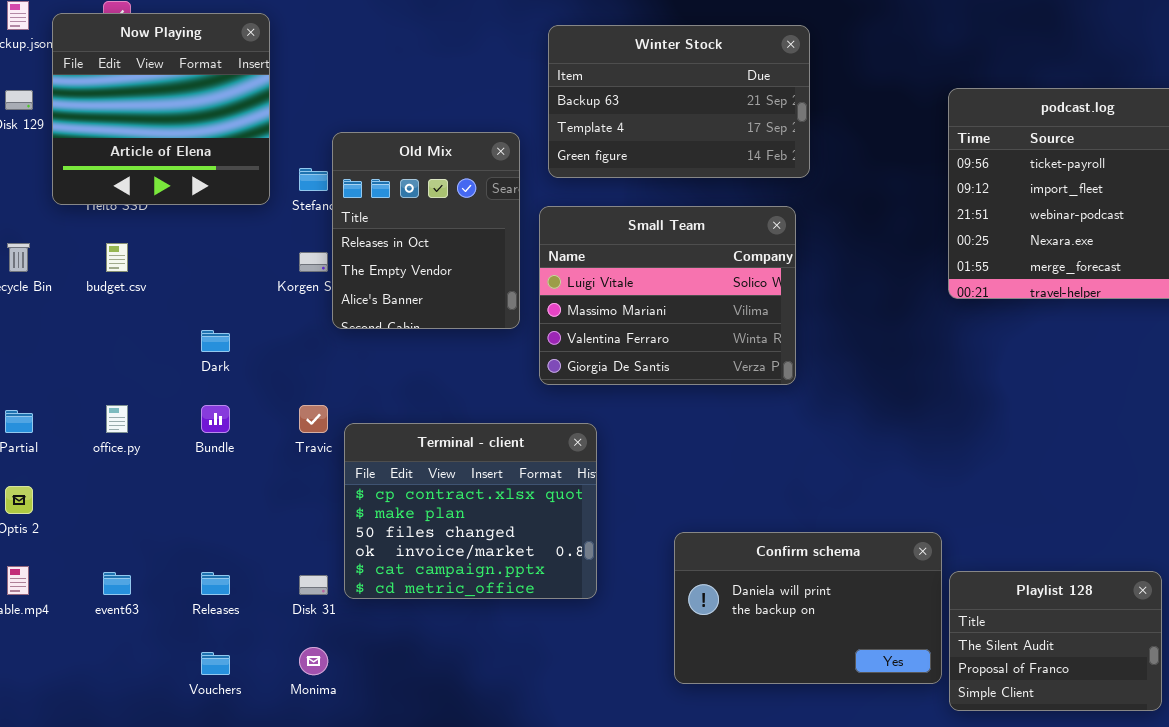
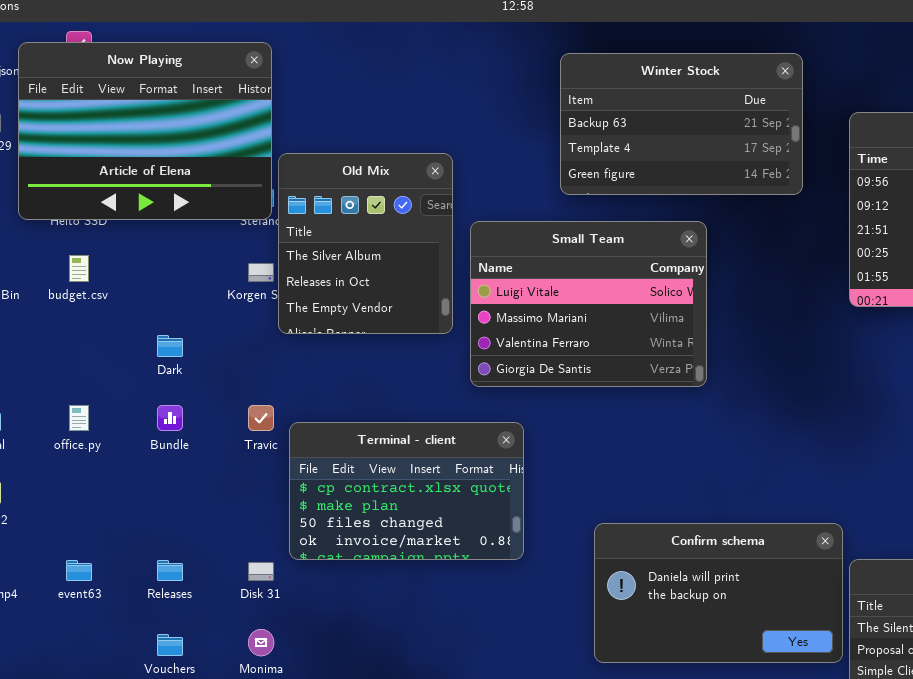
Now Playing: [52,13,270,205] -> [18,42,272,220], resized
Winter Stock: [548,25,810,178] -> [560,53,803,195], moved
Old Mix: [332,132,520,329] -> [278,153,453,334], scrolled up 1 row
Terminal - client: [344,423,597,599] -> [289,422,524,560], resized

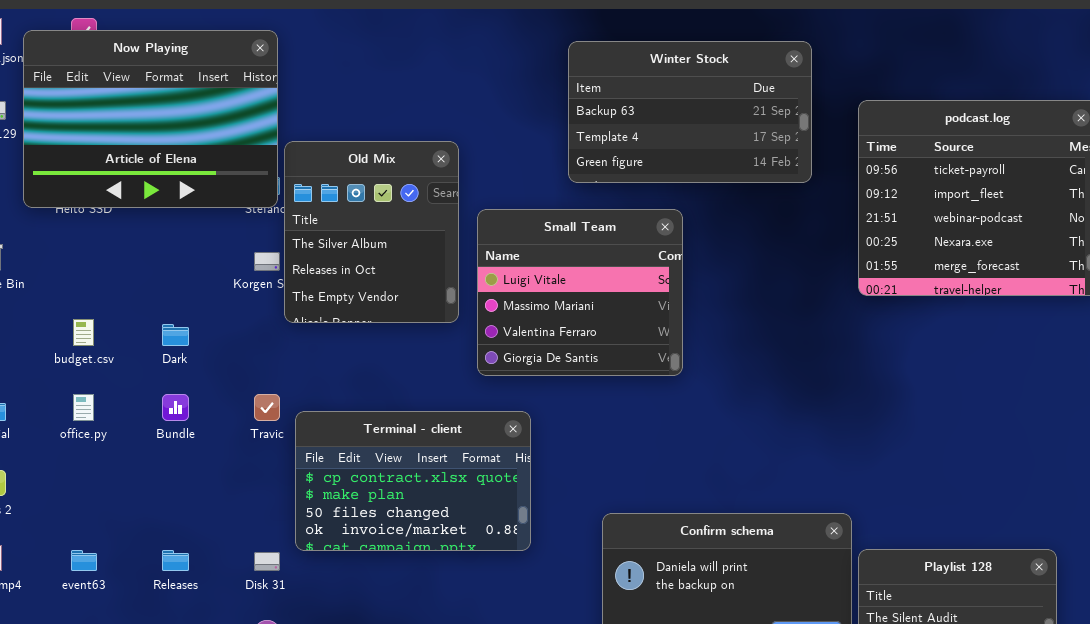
Small Team: [470,221,707,387] -> [477,209,683,376], resized
budget.csv: [69,255,89,282] -> [73,319,94,346], moved

